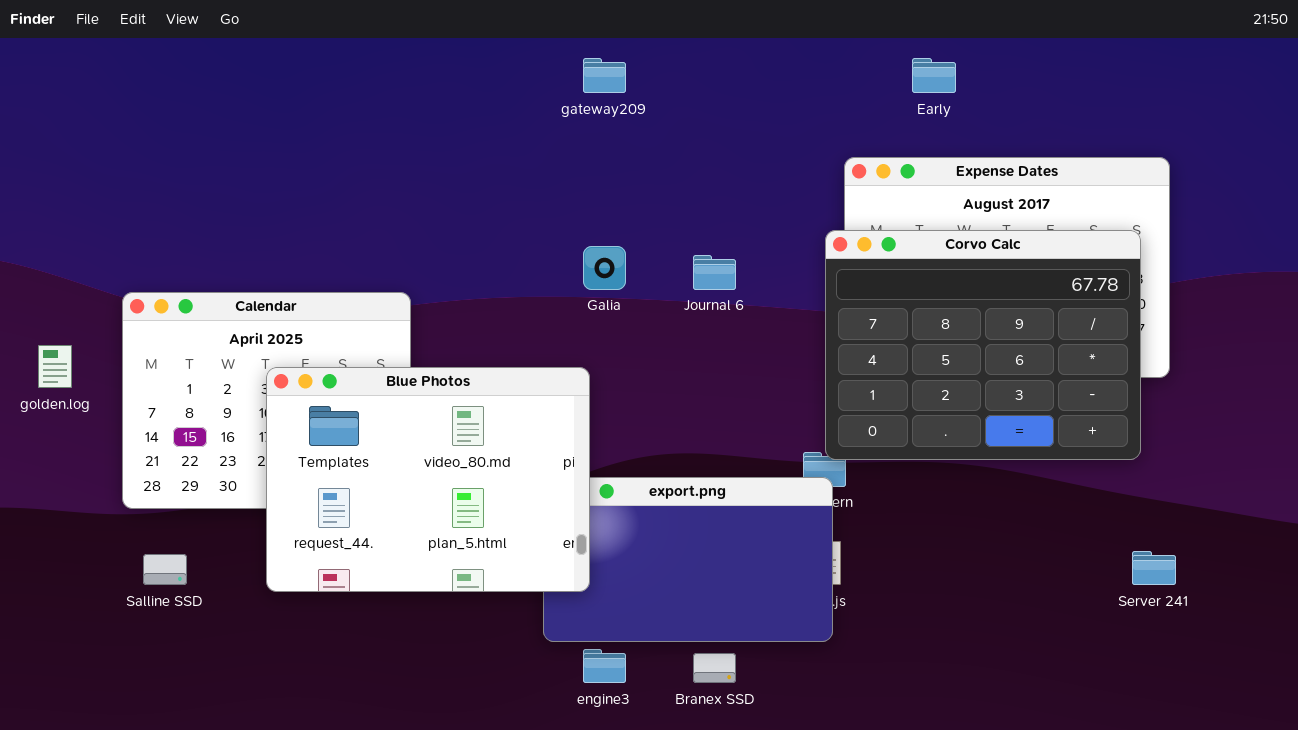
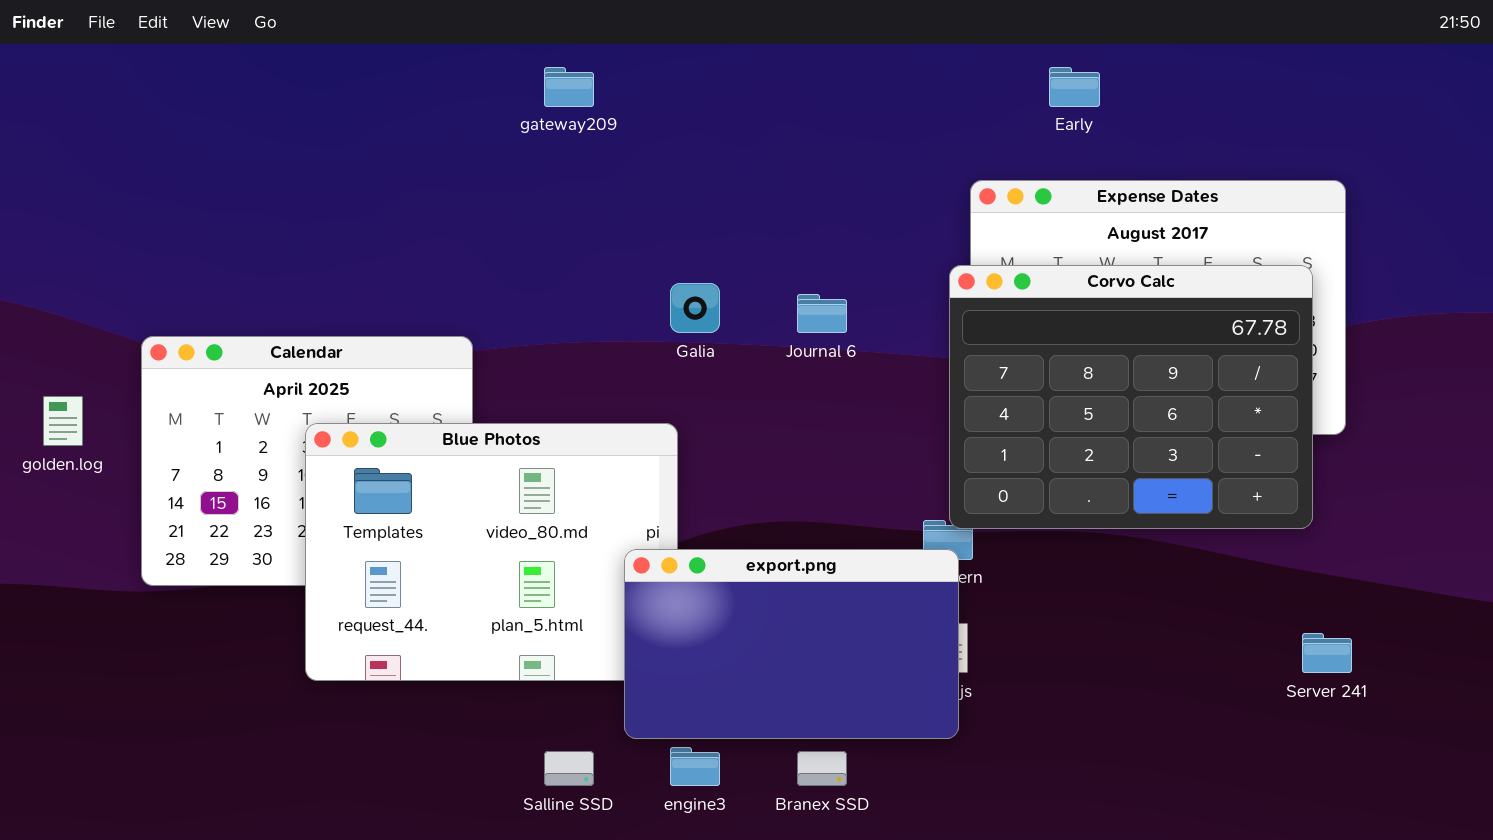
gateway209: [583,58,626,93] -> [544,67,594,107], moved
export.png: [543,477,833,642] -> [624,549,959,739], raised
Salline SSD: [143,554,187,585] -> [544,751,594,786], moved

